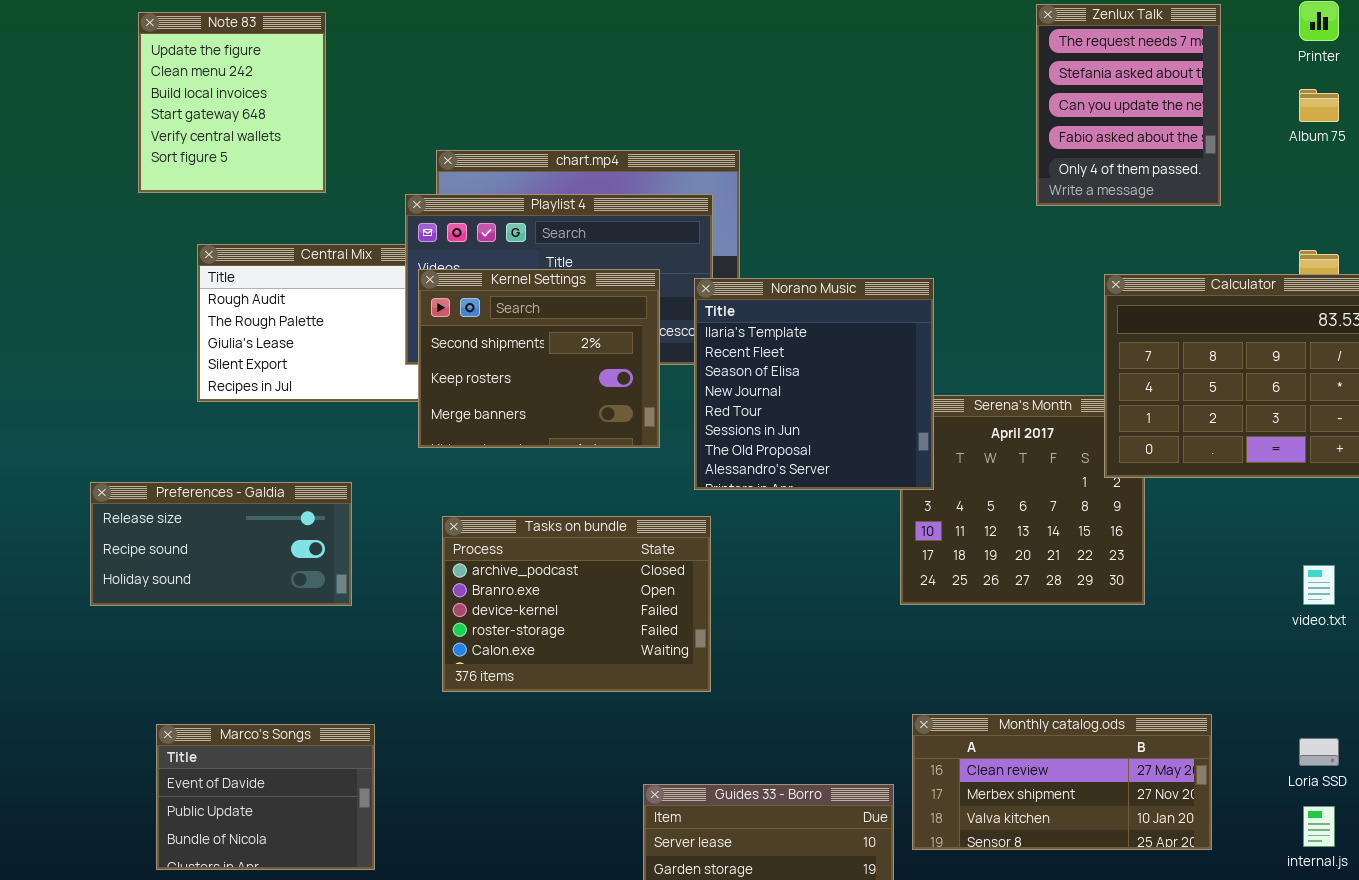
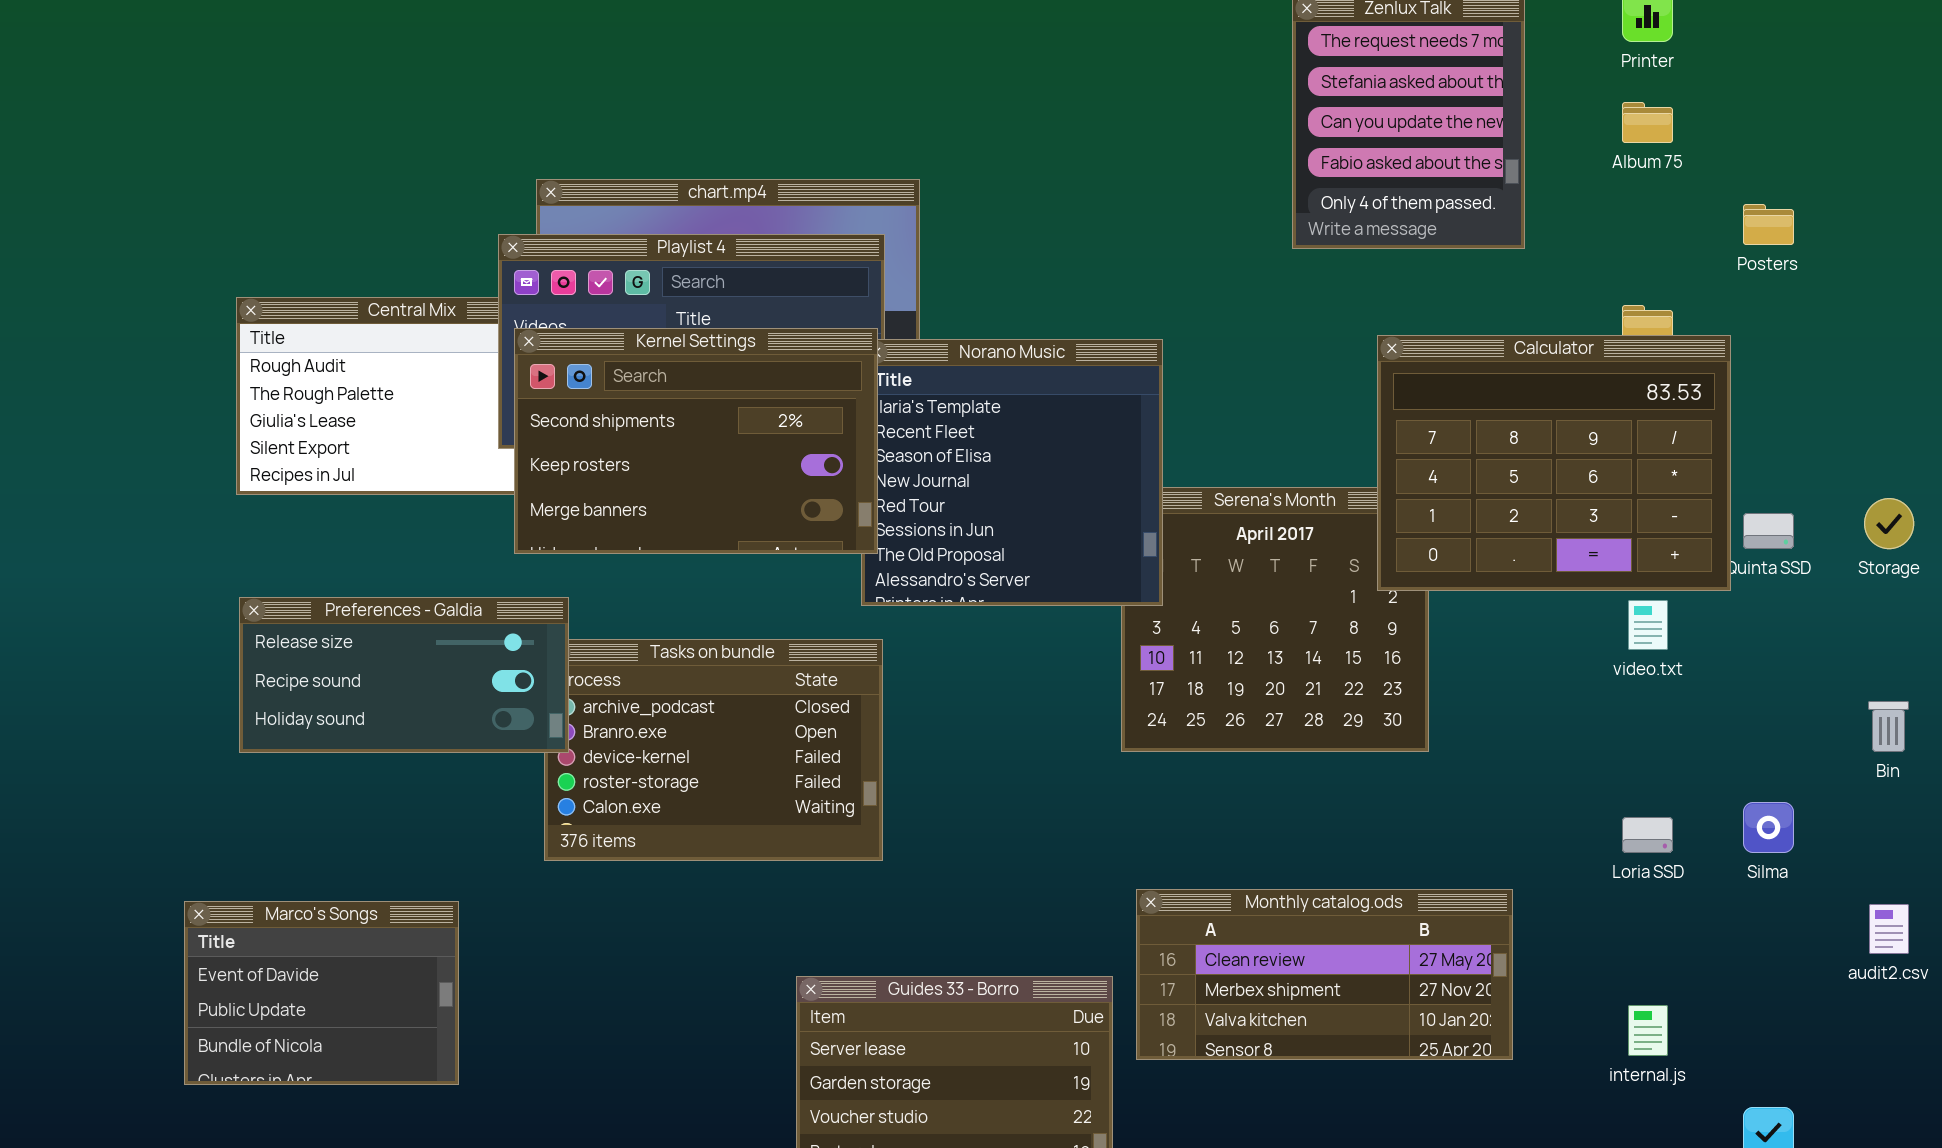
Note 83: [138,12,326,193] -> none, closed
Kernel Settings: [418,269,660,448] -> [514,328,878,554], resized
Preferences - Galdia: [90,482,352,606] -> [239,597,569,753], moved
video.txt: [1303,565,1335,605] -> [1628,600,1668,650], moved
Loria SSD: [1299,738,1339,766] -> [1622,817,1673,853], moved

